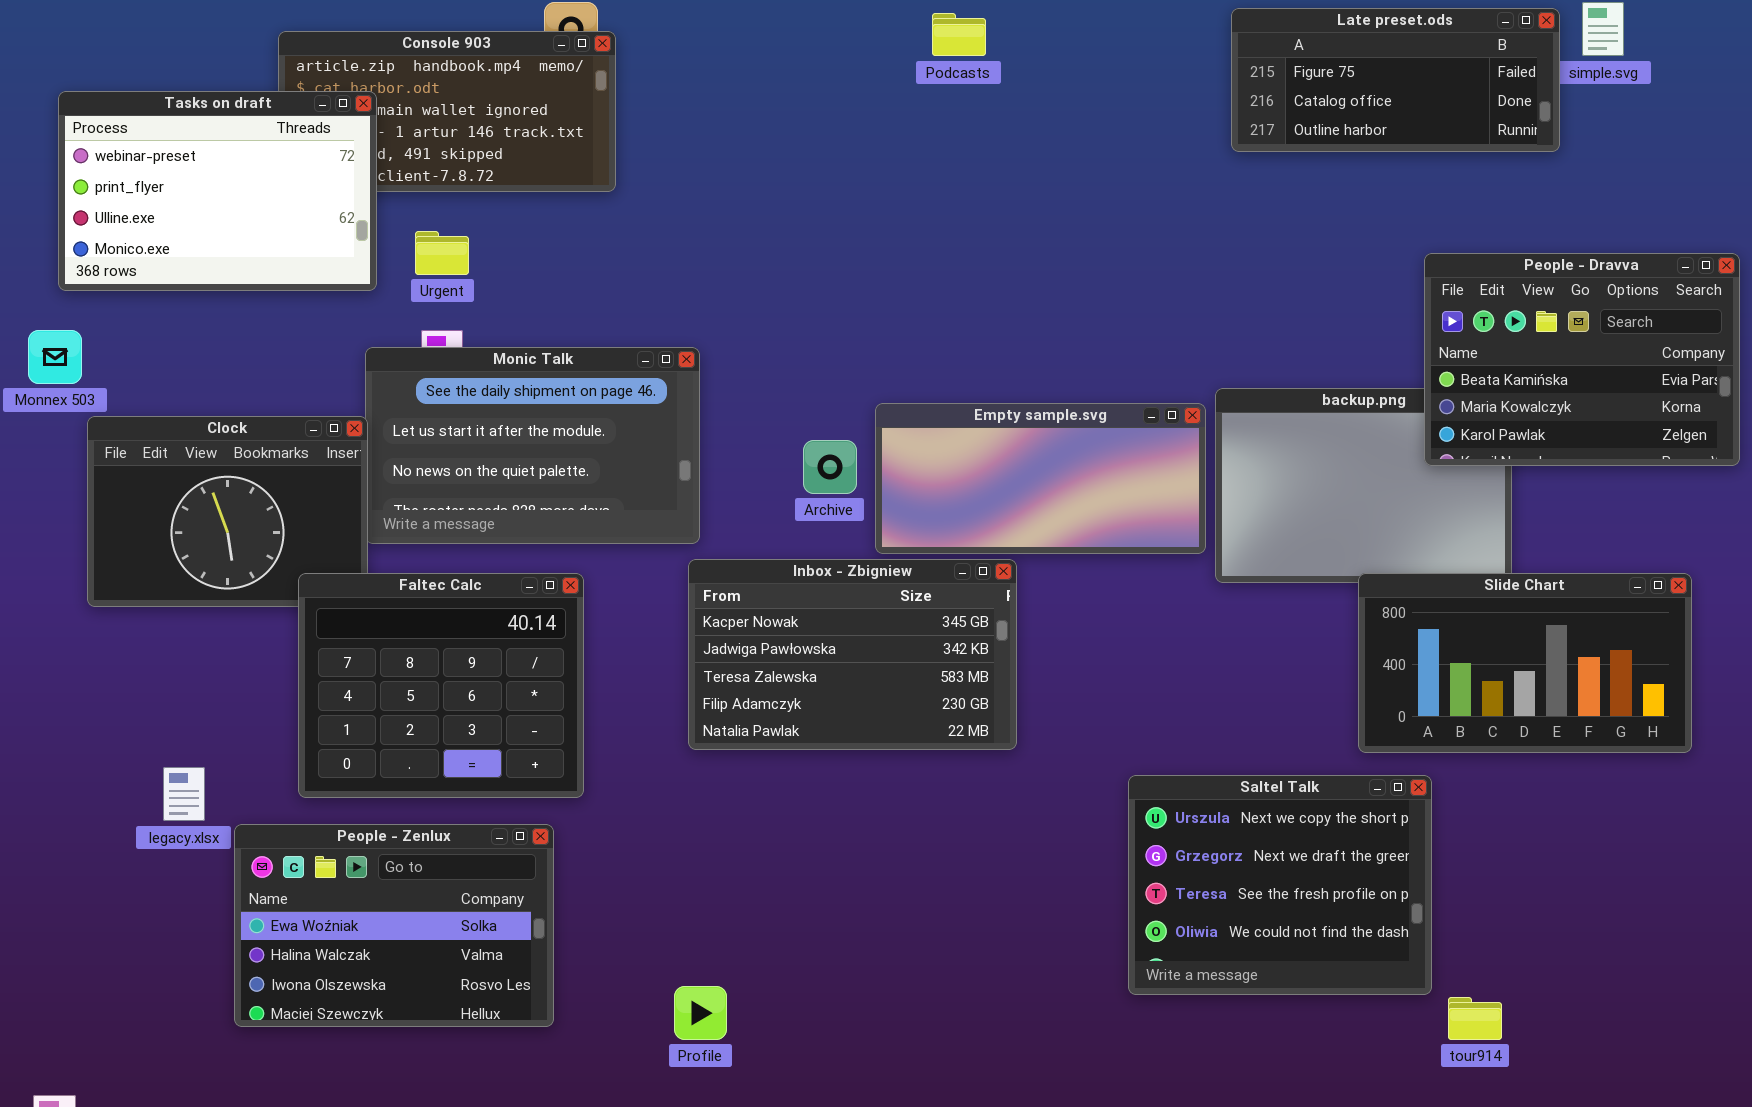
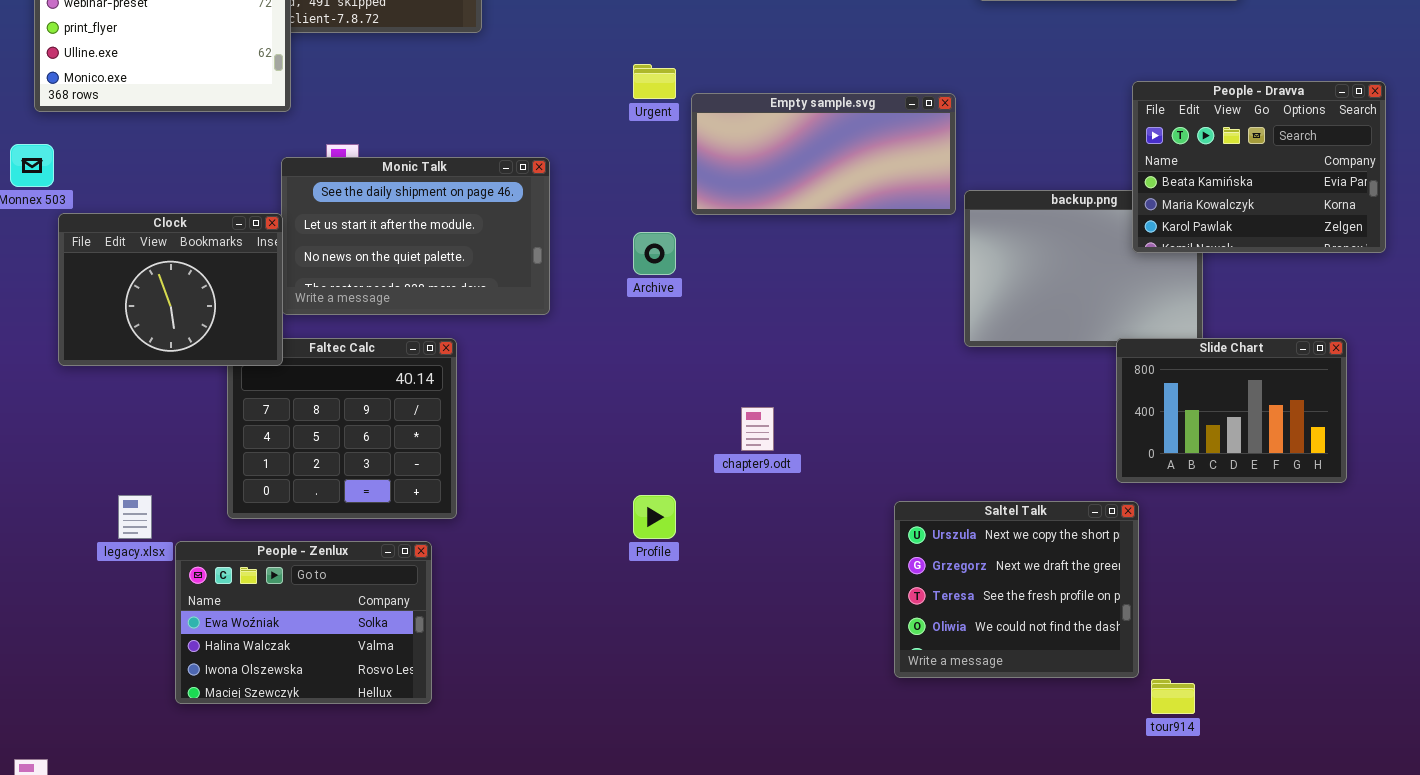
Urgent: [415,231,469,275] -> [633,64,676,99], moved
Empty sample.svg: [875,403,1206,554] -> [691,93,956,215], moved
Clock: [87,416,368,607] -> [58,213,283,366], raised
Inbox - Zbigniew: [688,559,1017,750] -> none, closed
Slide Chart: [1358,573,1692,753] -> [1116,338,1347,483], resized
Profile: [674,986,727,1040] -> [633,495,676,539], moved

